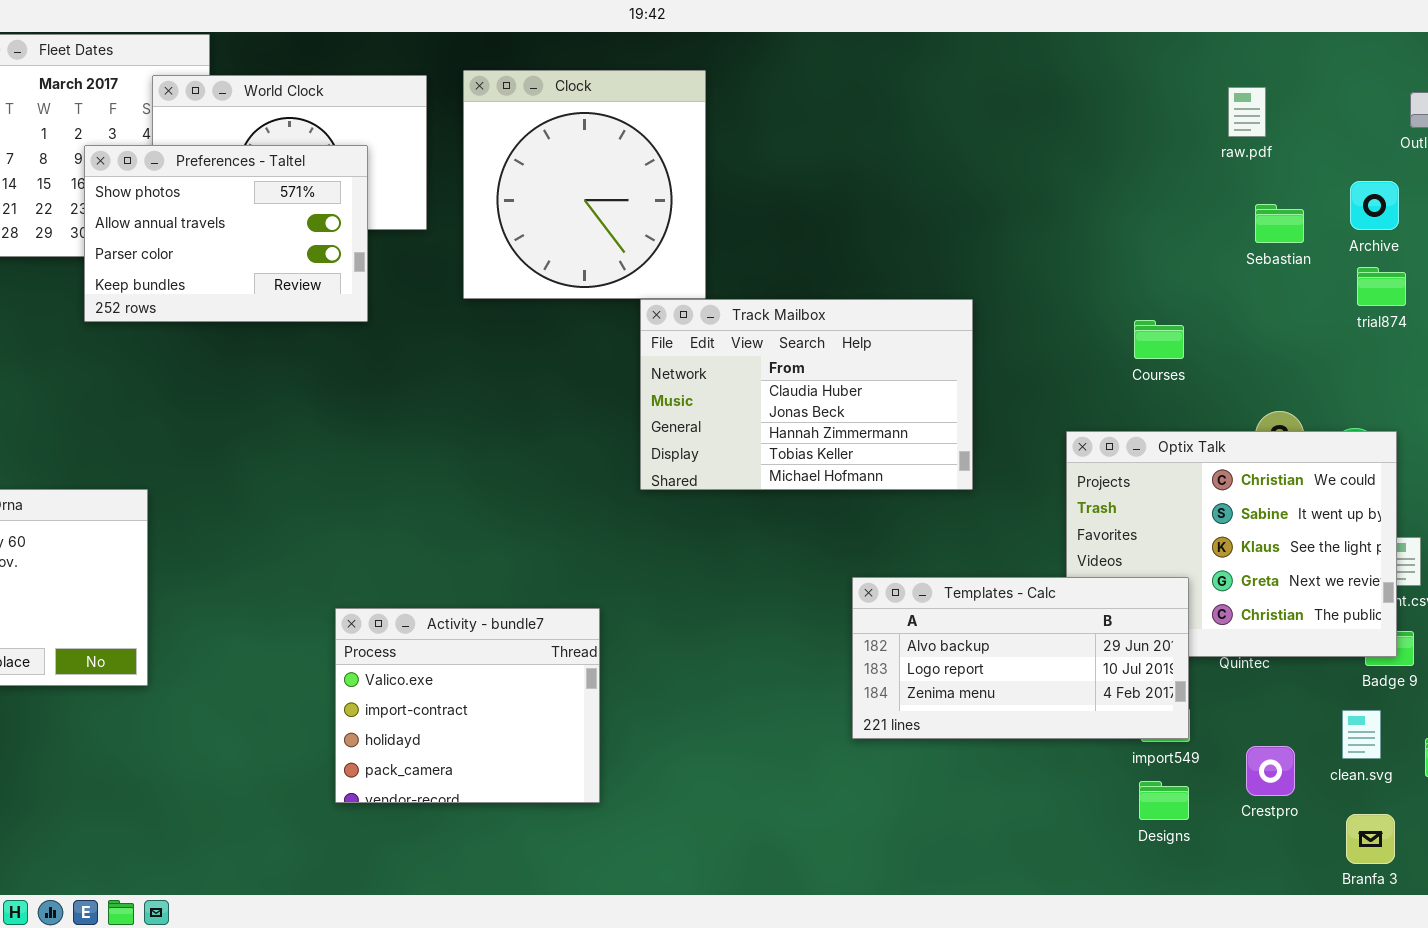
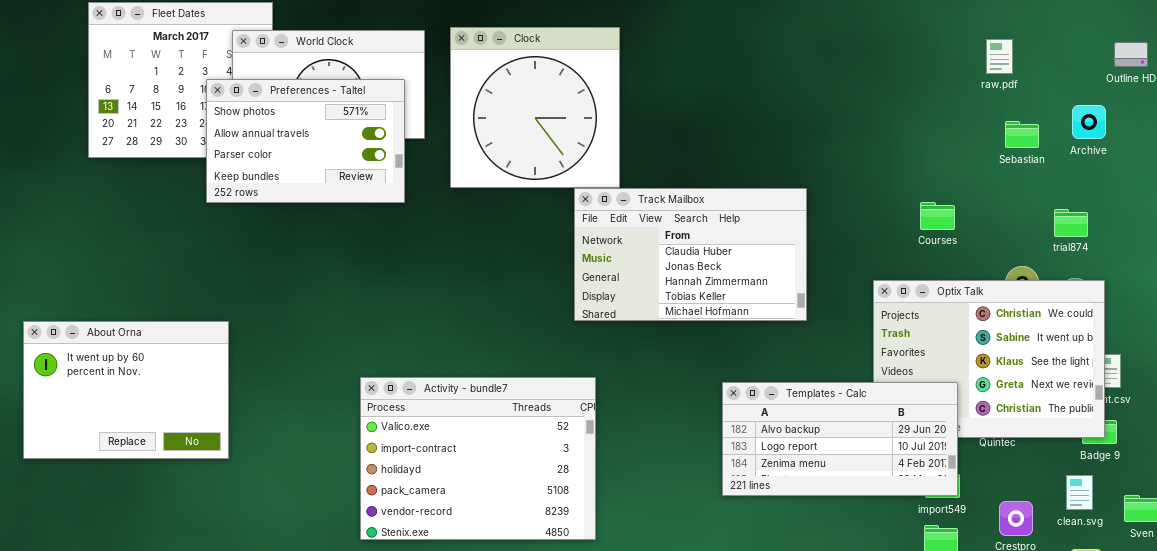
Preferences - Taltel: [84,145,368,322] -> [206,79,405,203], moved
trial874: [1357,267,1406,306] -> [1054,209,1088,237], moved
Activity - bundle7: [335,608,600,803] -> [360,377,596,540], resized

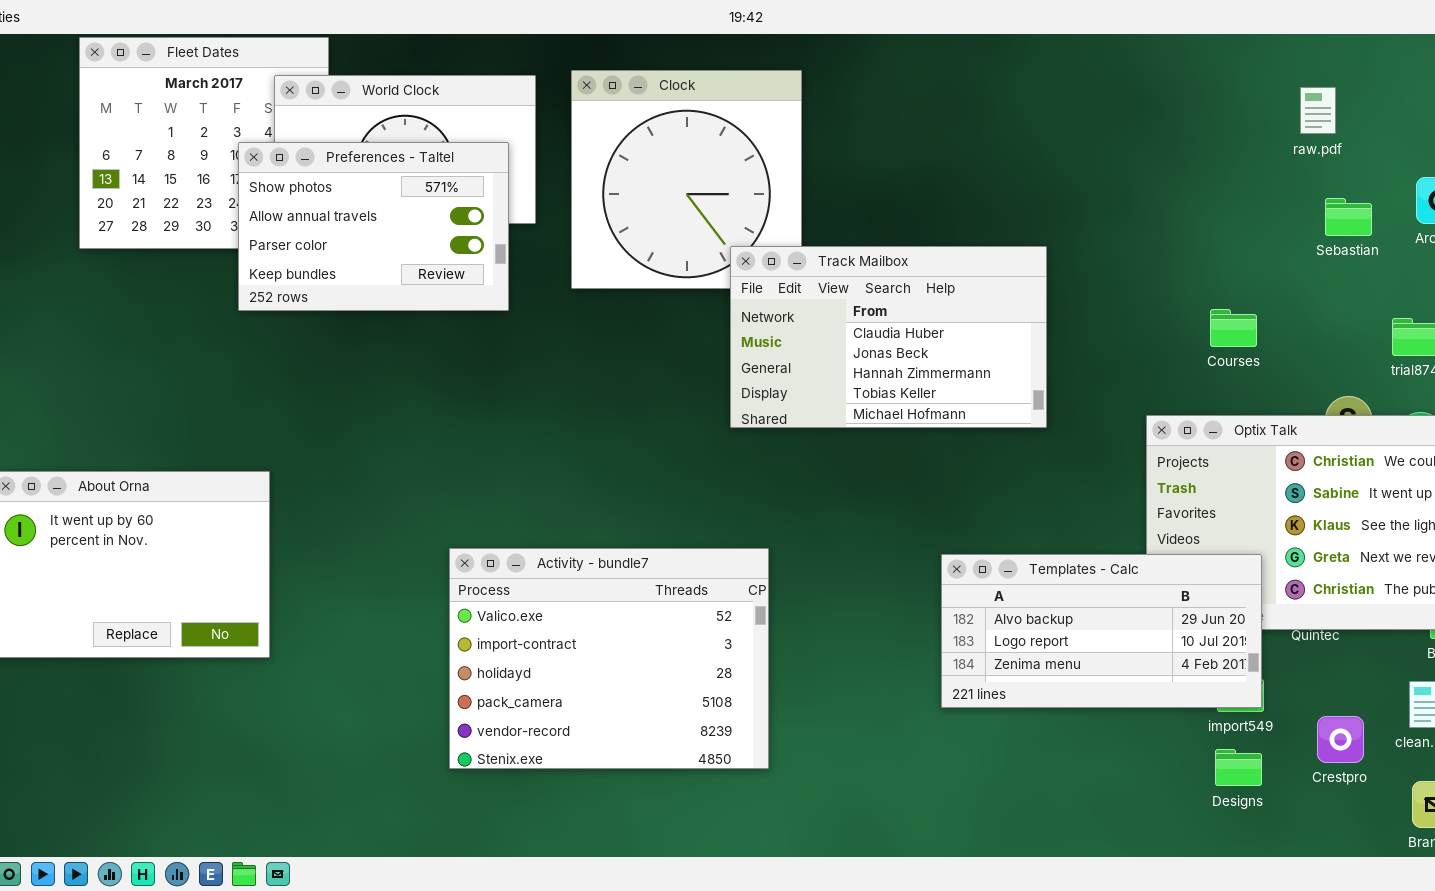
Track Mailbox: [574,188,807,321] -> [730,246,1047,428], moved

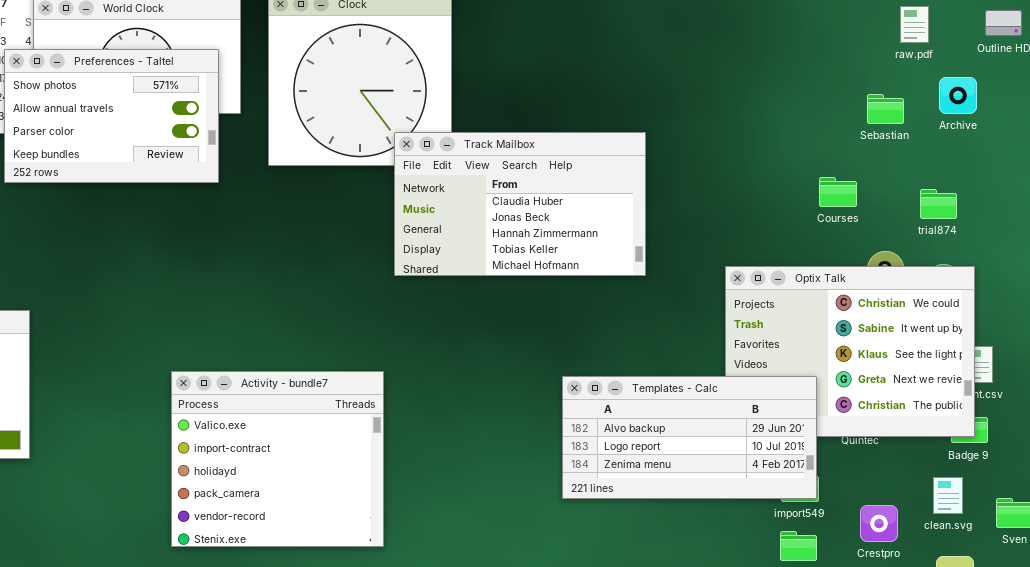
raw.pdf: [1300,87,1336,134] -> [900,6,929,43], moved
Courses: [1210,309,1257,347] -> [819,177,857,207], moved
Activity - bundle7: [449,548,769,769] -> [171,371,384,547], resized

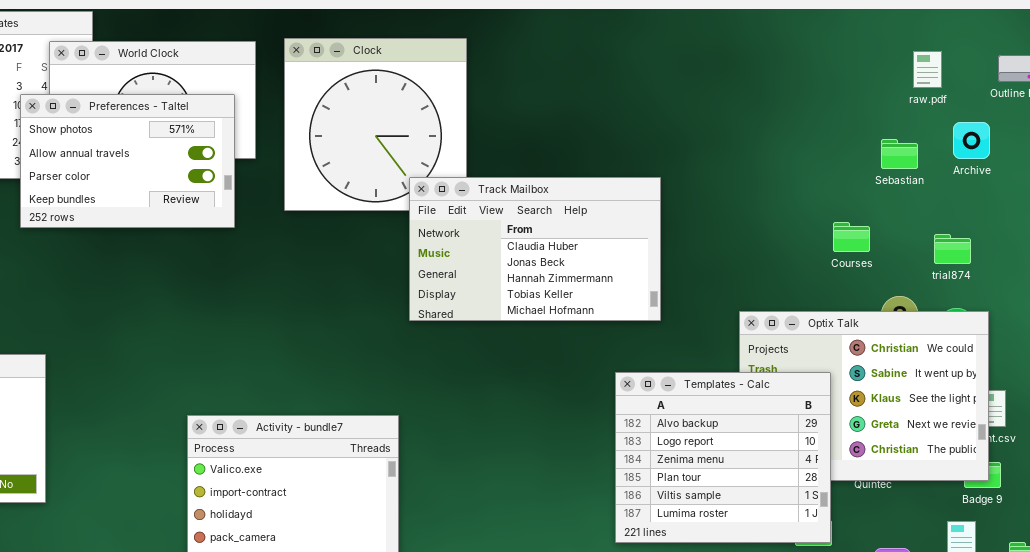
Templates - Calc: [562,376,817,499] -> [615,372,831,543], resized

